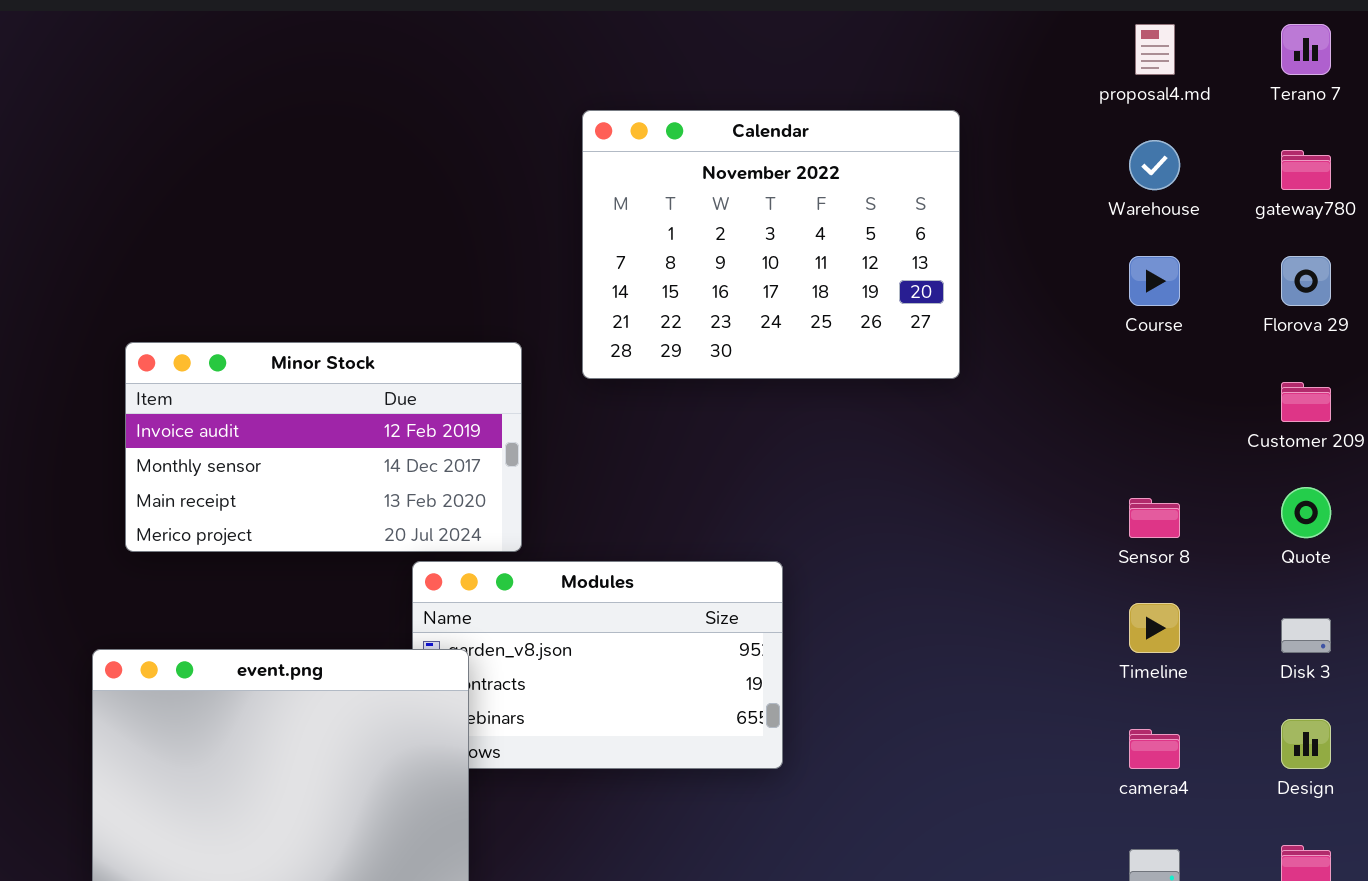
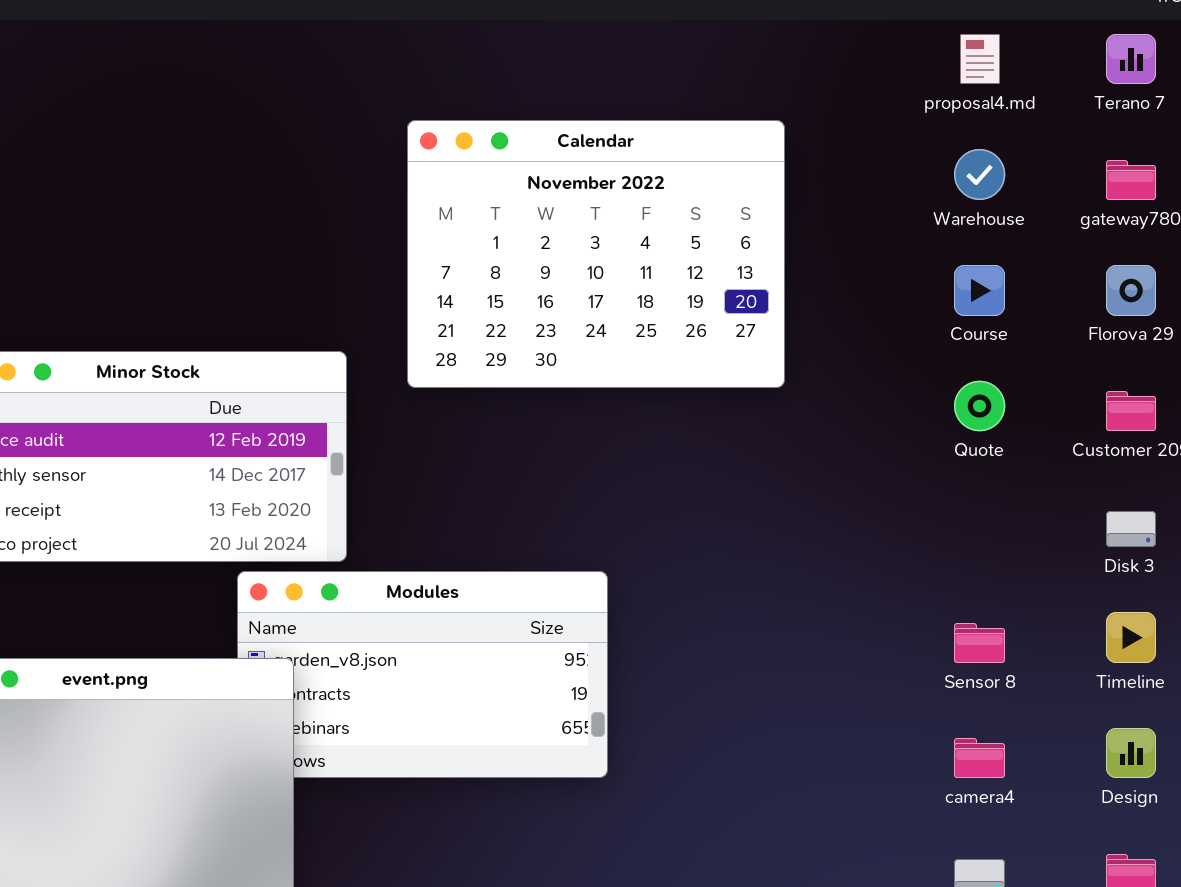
Quote: [1281,487,1331,538] -> [954,381,1005,431], moved
Sensor 8: [1129,498,1180,538] -> [954,623,1005,663], moved
Timeline: [1129,603,1180,653] -> [1106,612,1156,663], moved
Disk 3: [1281,618,1331,653] -> [1106,511,1156,547], moved

